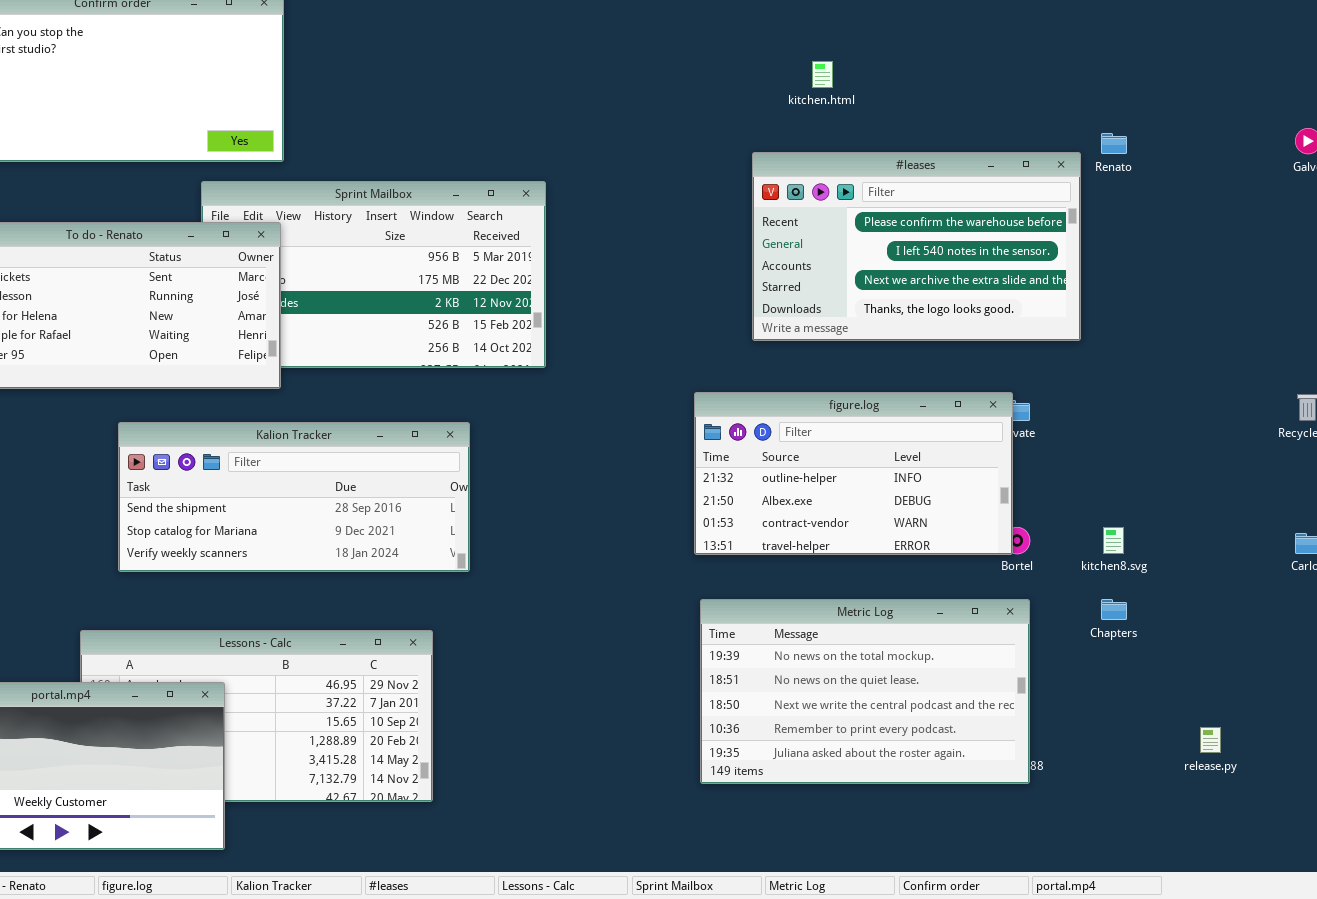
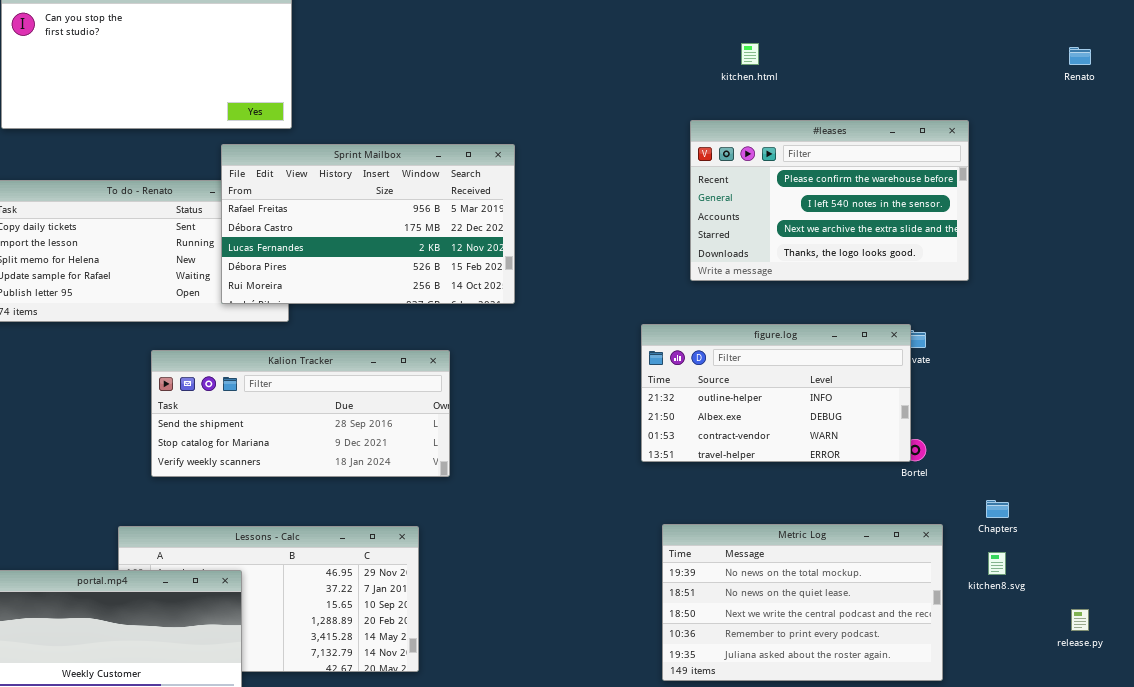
Renato: [1101,133,1127,154] -> [1069,47,1091,65], moved
Sprint Mailbox: [201,181,546,368] -> [221,144,515,304], raised
kitchen8.svg: [1103,527,1124,554] -> [988,552,1006,575], moved
Metric Log: [700,599,1030,784] -> [662,524,943,681], moved

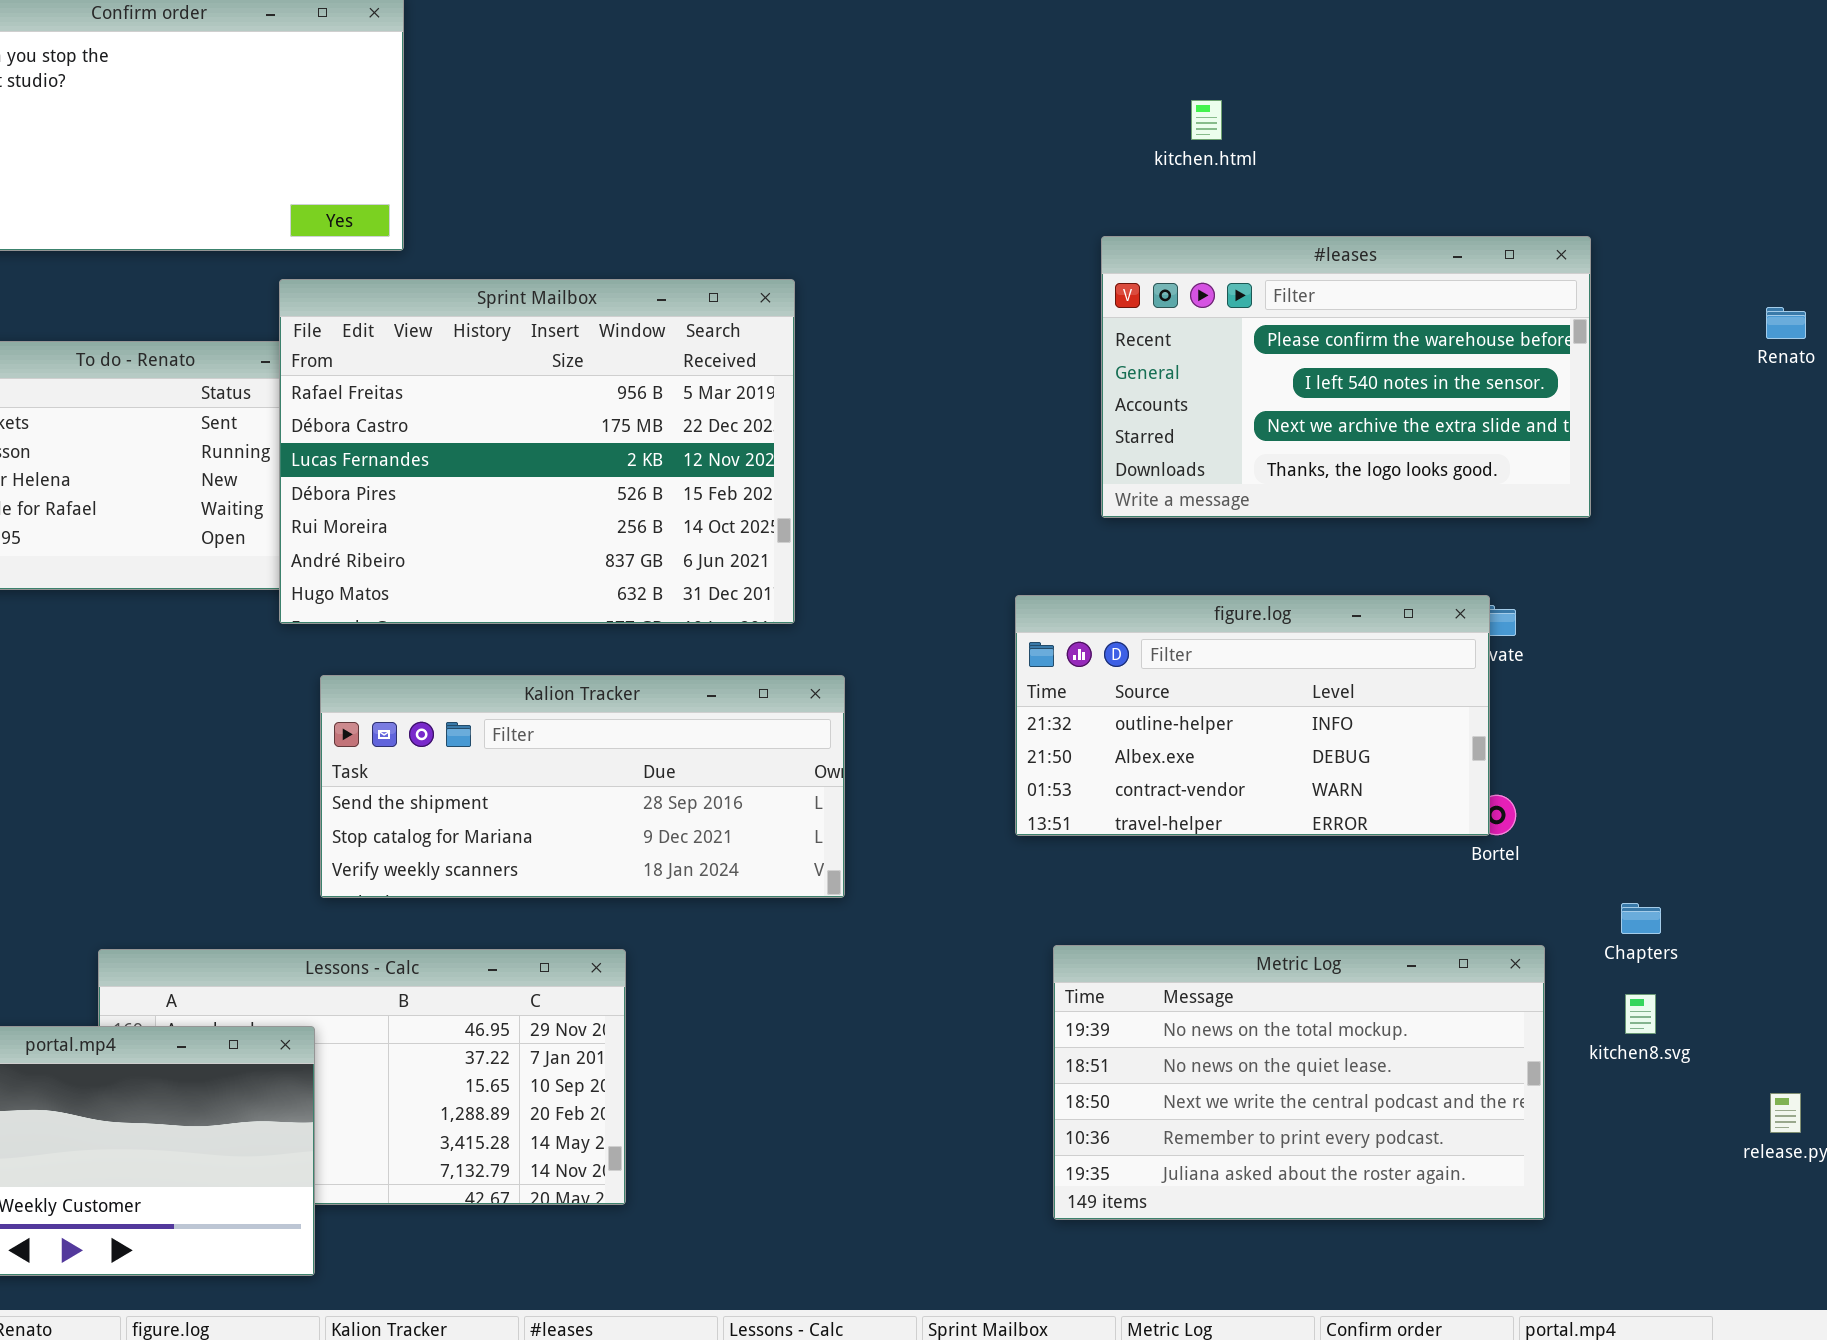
Renato: [1069,47,1091,65] -> [1766,307,1806,339], moved
Sprint Mailbox: [221,144,515,304] -> [279,279,795,624], resized
Kalion Tracker: [151,350,450,477] -> [320,675,845,898], moved

